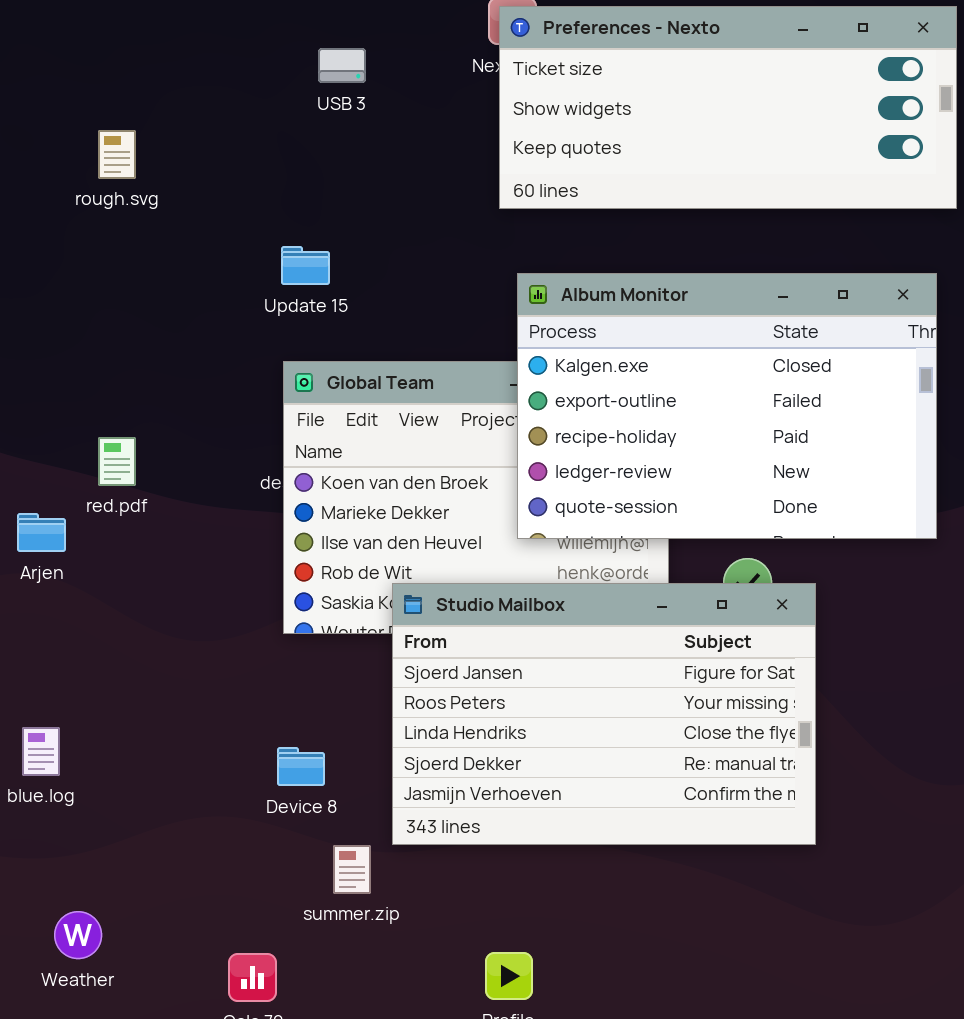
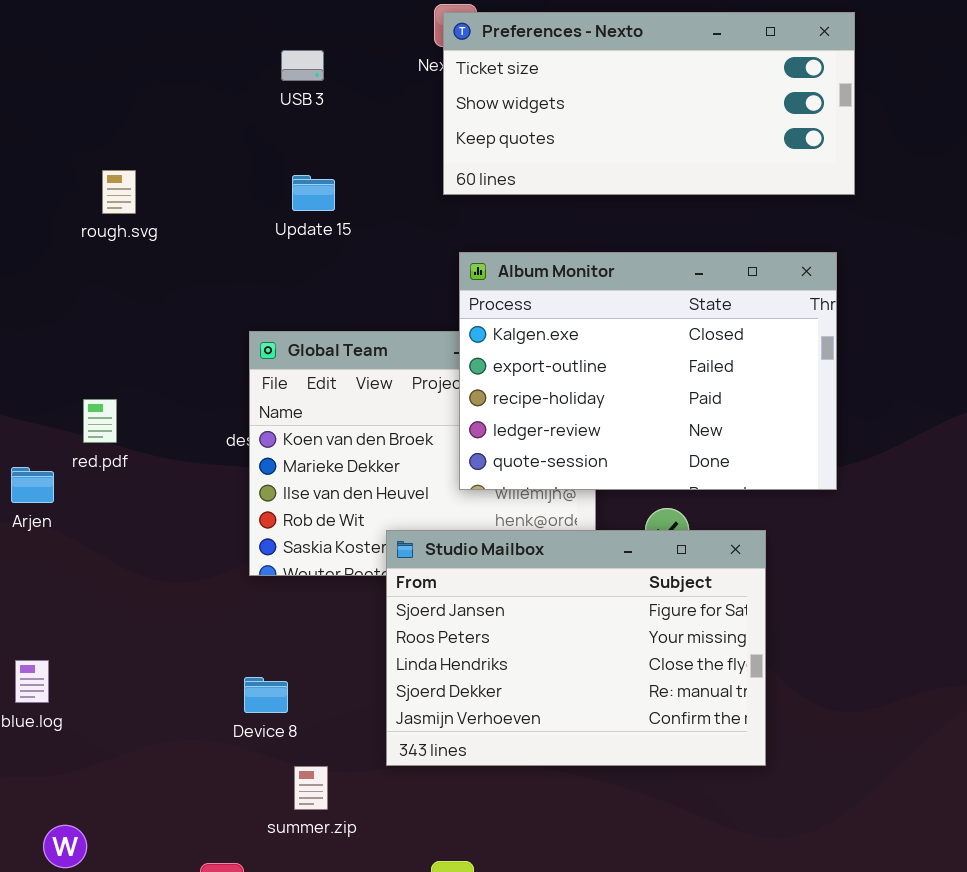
rough.svg: [98,130,136,179] -> [102,170,136,214], moved
Update 15: [281,246,330,285] -> [292,175,335,211], moved
Studio Mailbox: [392,583,816,845] -> [386,530,766,766], moved

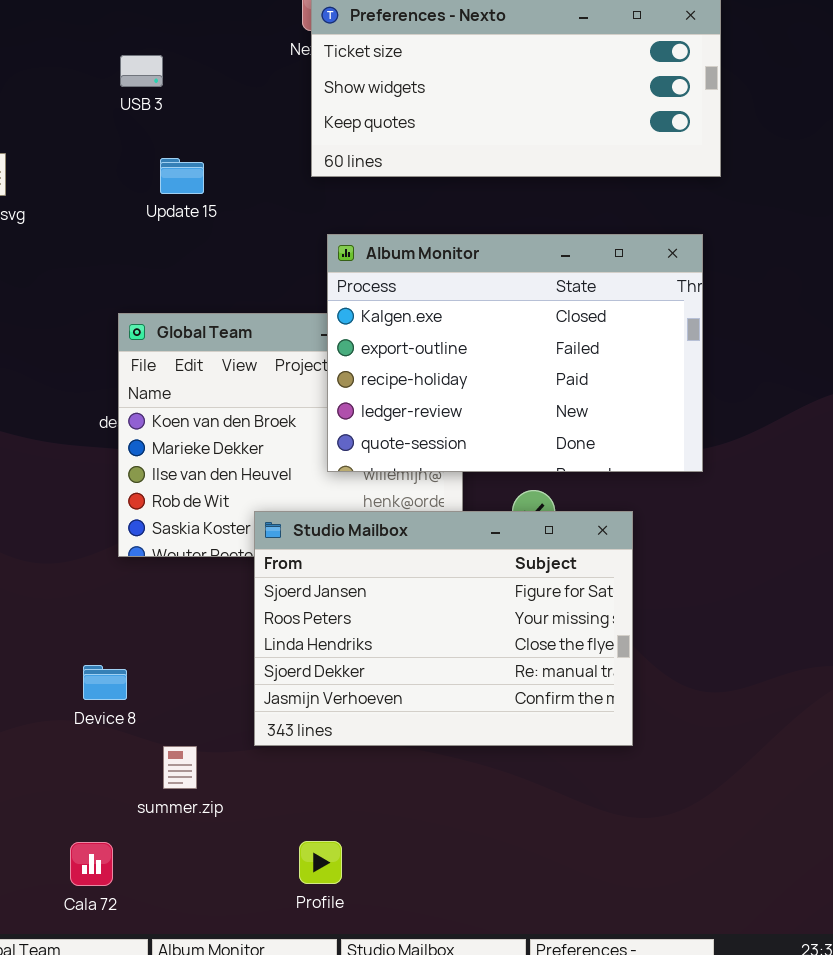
USB 3: [281,50,324,81] -> [120,55,163,87], moved
Device 8: [244,677,288,713] -> [83,665,127,700], moved

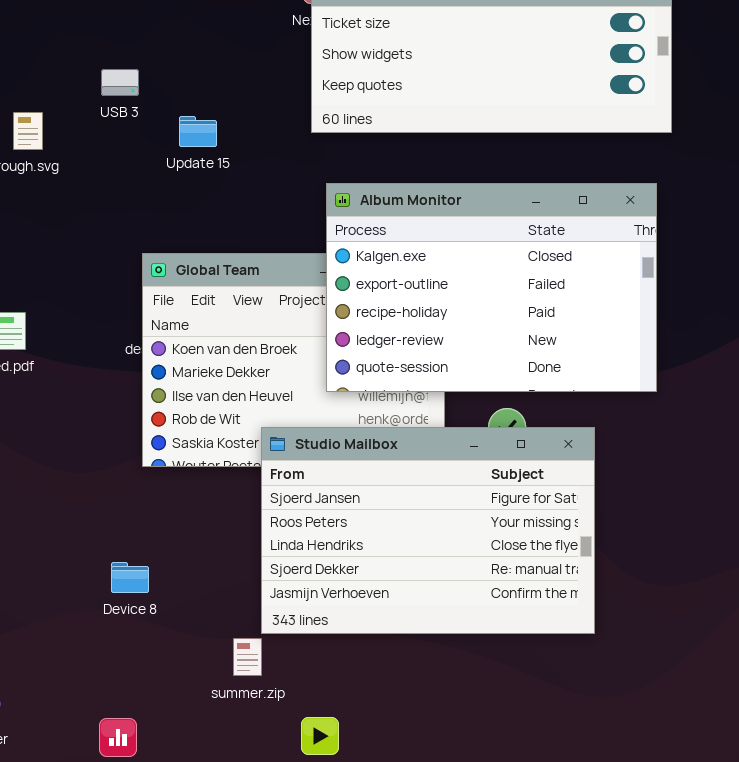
USB 3: [120,55,163,87] -> [101,69,139,96], moved
summer.zip: [163,746,197,789] -> [233,638,262,676], moved

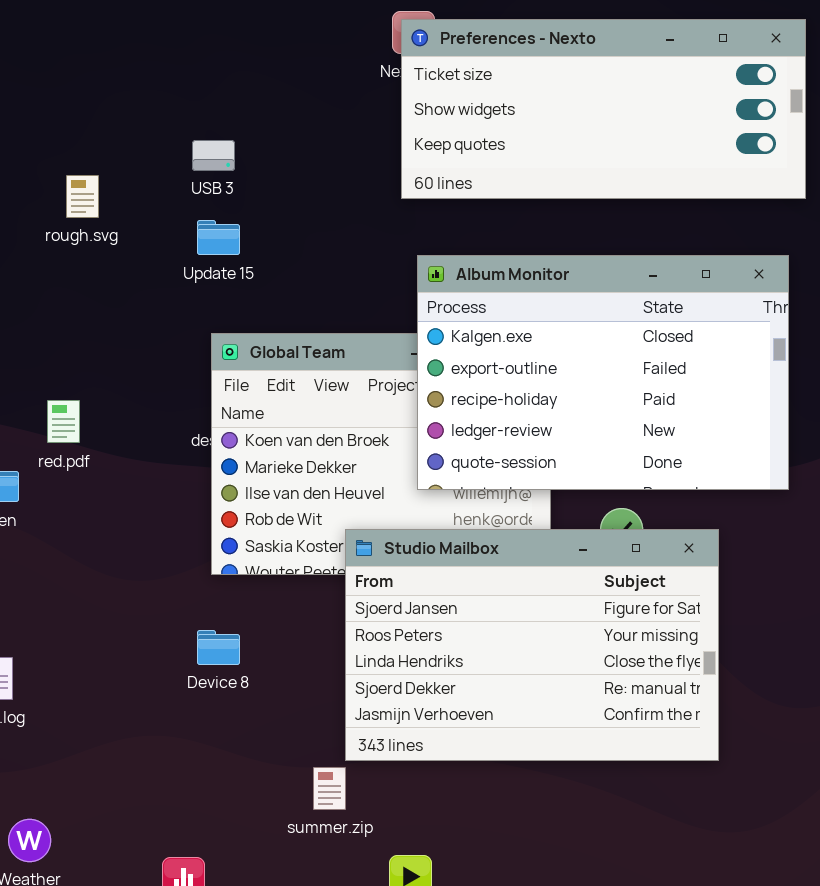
USB 3: [101,69,139,96] -> [192,140,235,171], moved
Update 15: [179,116,217,147] -> [197,220,240,255], moved
Device 8: [111,562,149,593] -> [197,630,240,665], moved

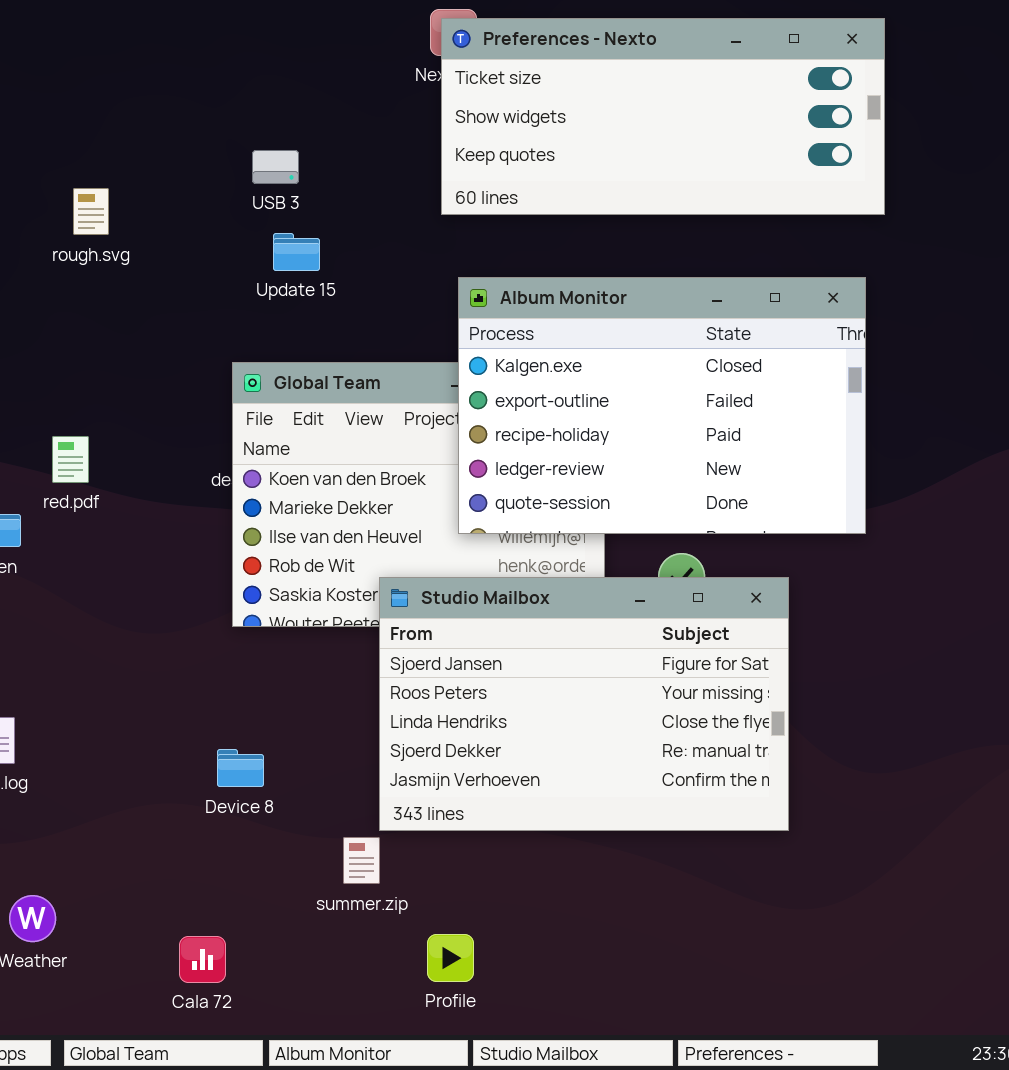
USB 3: [192,140,235,171] -> [252,150,299,184], moved
Update 15: [197,220,240,255] -> [273,233,320,271], moved
Device 8: [197,630,240,665] -> [217,749,264,787], moved

